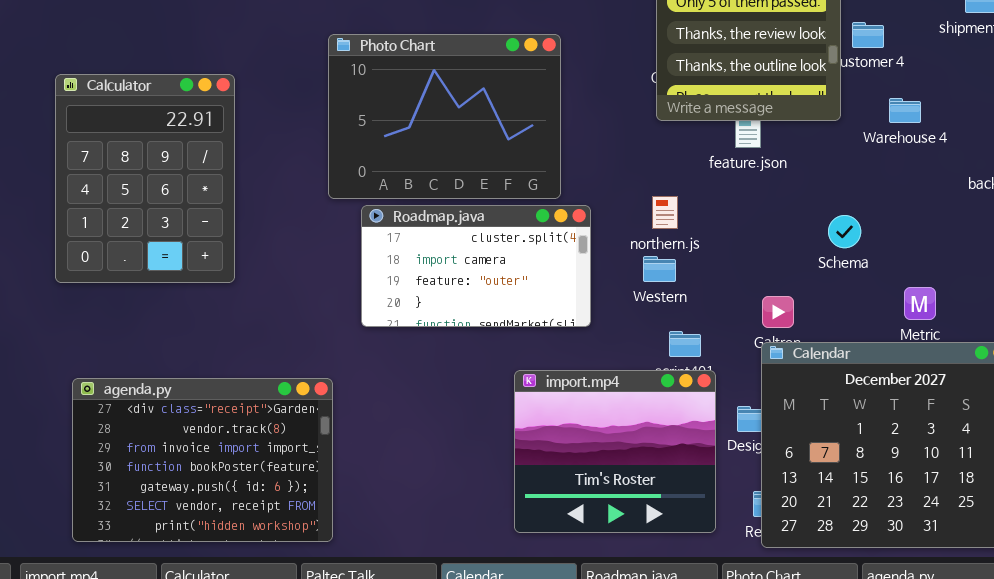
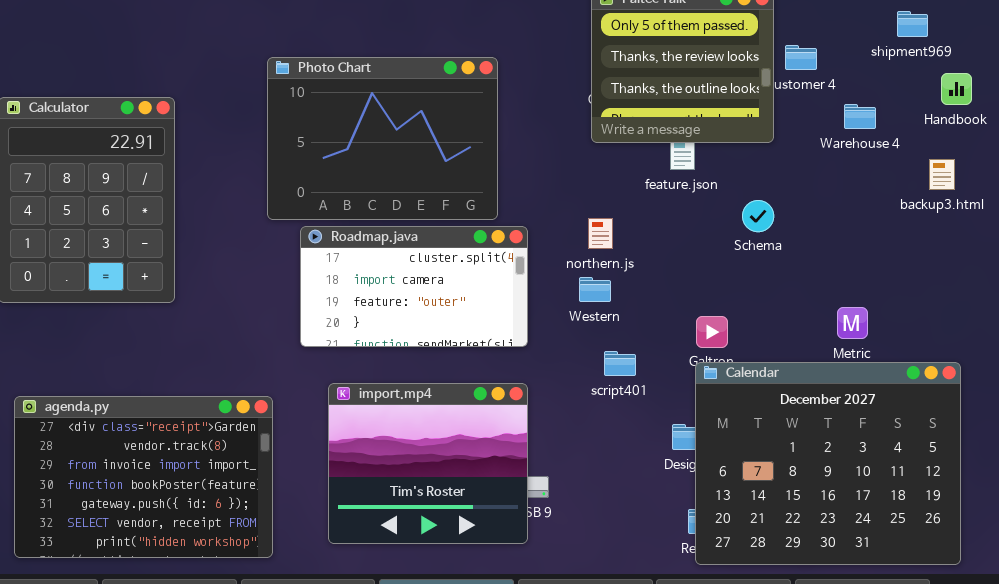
Warehouse 4: [889,98,921,123] -> [844,104,876,129], moved
Schema: [828,215,861,248] -> [742,200,774,232], moved
import.mp4: [514,370,716,533] -> [328,383,528,544], moved

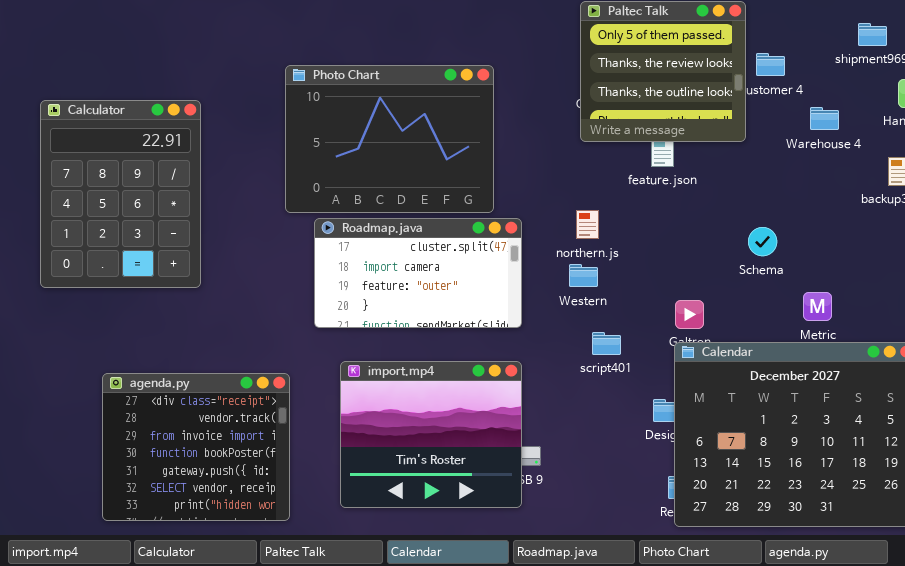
Schema: [742,200,774,232] -> [748,227,777,256], moved
agenda.py: [14,396,273,558] -> [102,373,290,521], resized

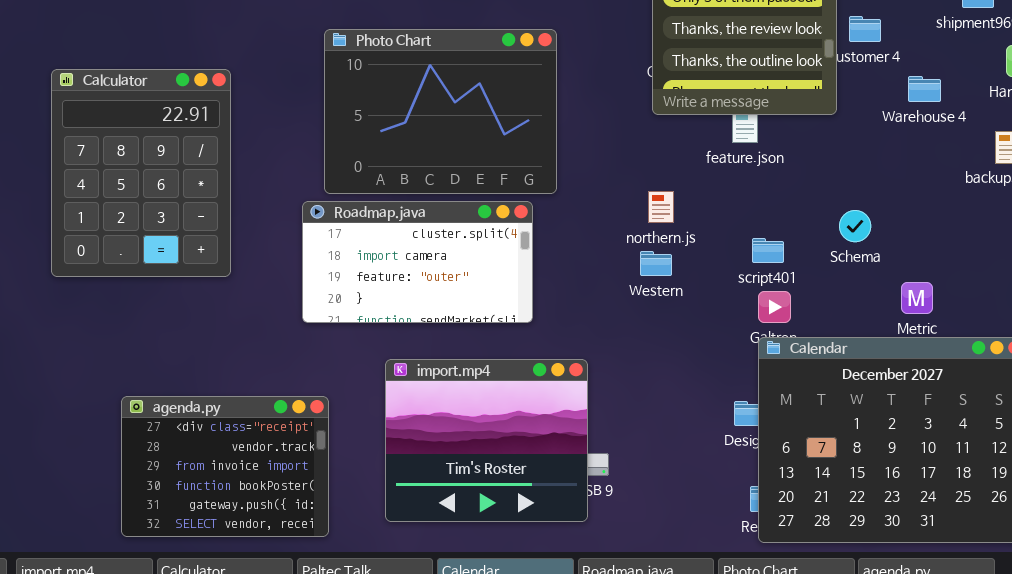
Roadmap.java: [314,218,522,328] -> [302,201,533,323], moved
script401: [592,332,621,355] -> [752,238,784,263], moved
agenda.py: [102,373,290,521] -> [121,396,329,537], resized

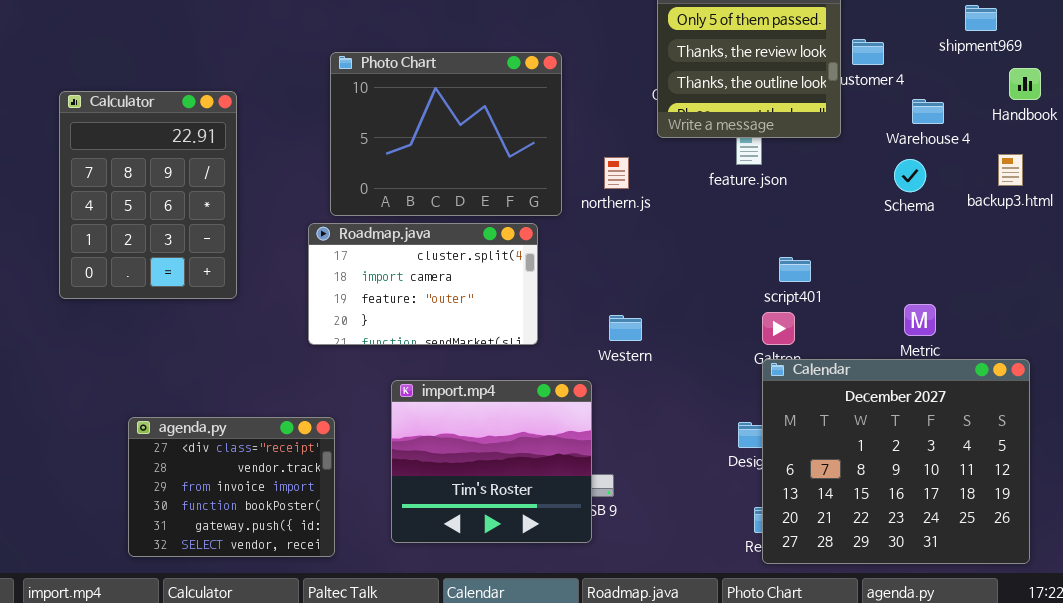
northern.js: [648,191,674,223] -> [604,157,629,189], moved
Schema: [839,210,871,242] -> [894,159,926,192], moved
script401: [752,238,784,263] -> [779,257,811,282], moved
Western: [640,251,672,276] -> [609,315,642,341], moved

